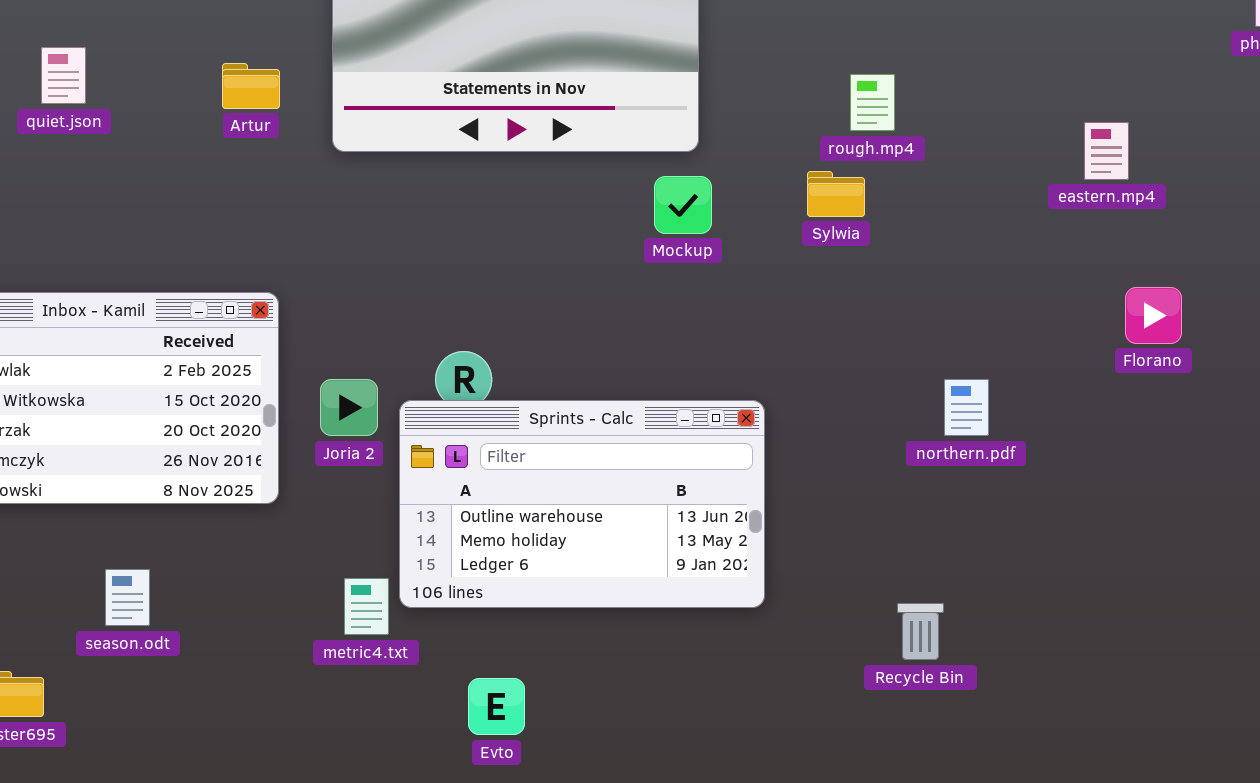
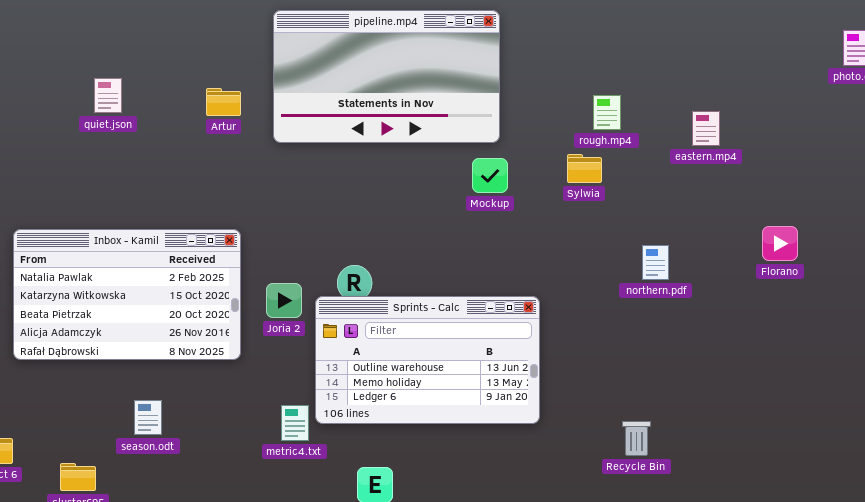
eastern.mp4: [1084,122,1129,180] -> [692,111,720,146], moved
northern.pdf: [944,379,989,436] -> [642,245,669,280], moved

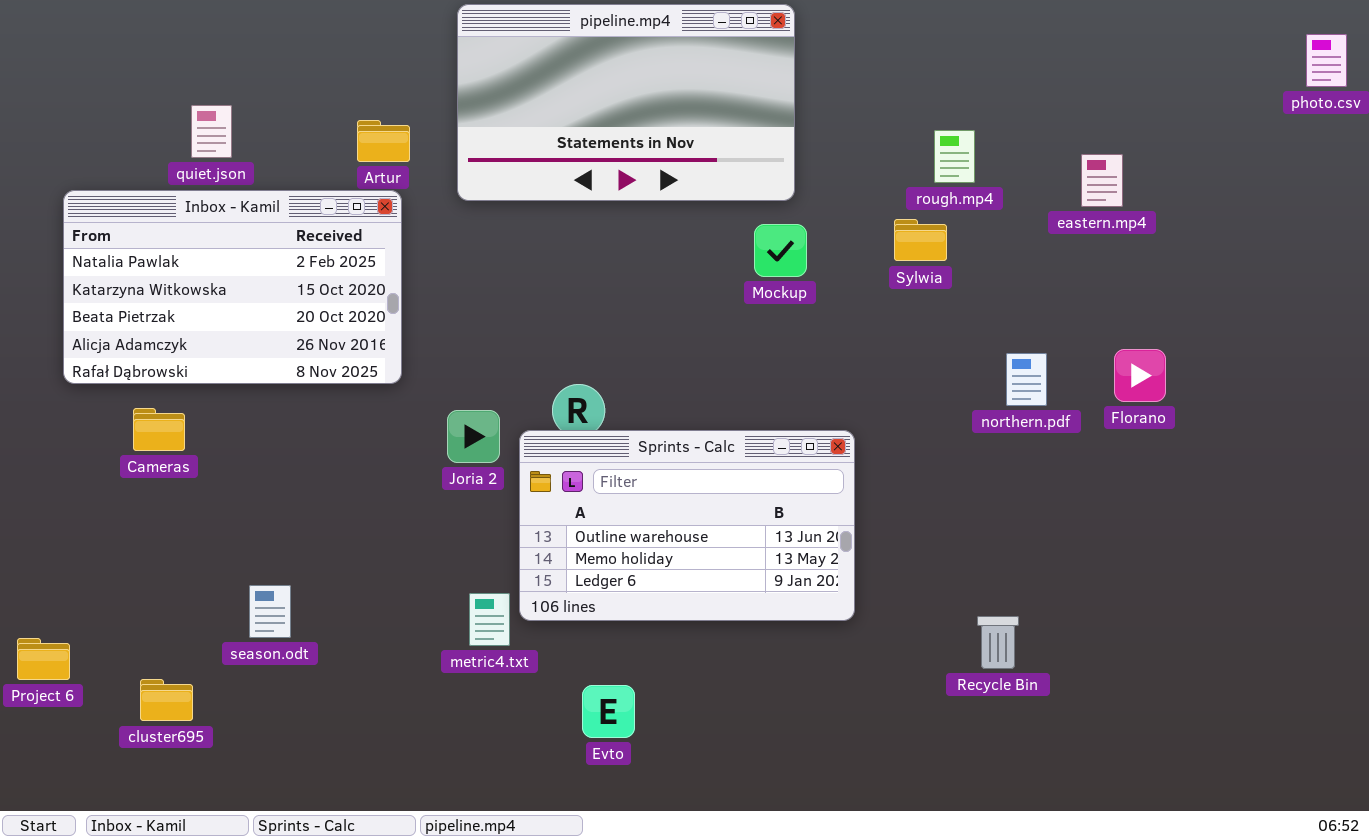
Florano: [762,226,798,261] -> [1114,349,1166,402], moved
Inbox - Kamil: [13,229,241,360] -> [63,190,402,384], moved

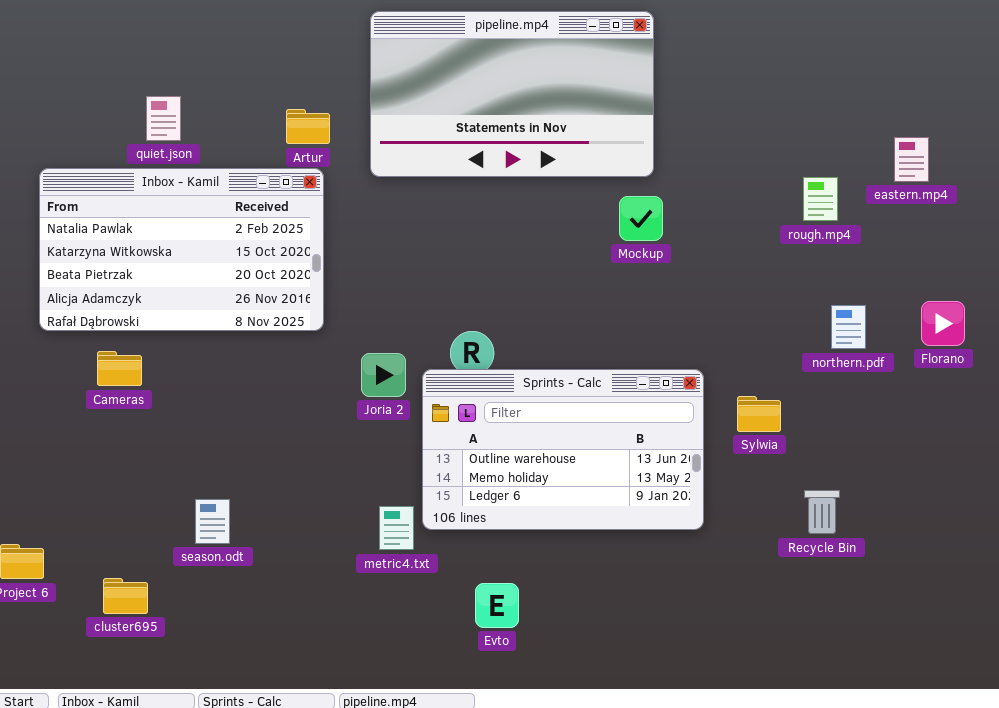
rough.mp4: [934,130,975,183] -> [803,177,838,221], moved
Sylwia: [894,219,947,261] -> [737,396,781,432], moved
Recycle Bin: [977,616,1019,669] -> [804,490,840,534], moved

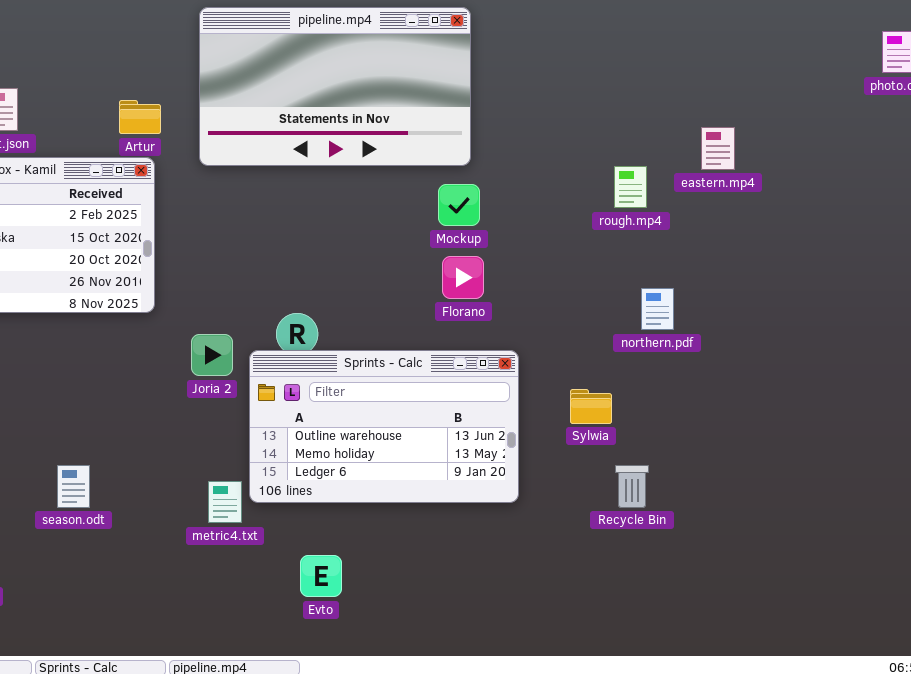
Florano: [921,301,965,346] -> [442,256,484,299], moved
Sylwia: [737,396,781,432] -> [570,389,612,424], moved
season.odt: [195,499,230,544] -> [57,465,90,508], moved

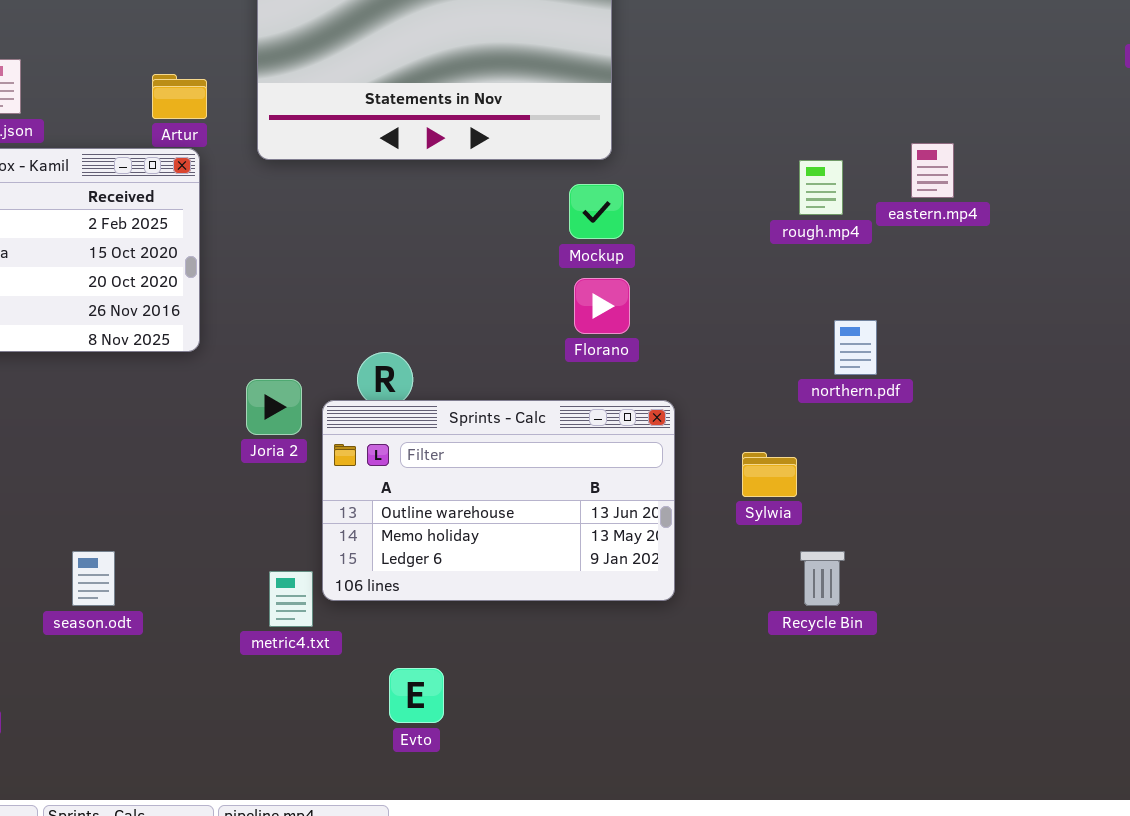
eastern.mp4: [701,127,735,170] -> [911,143,954,198], moved

